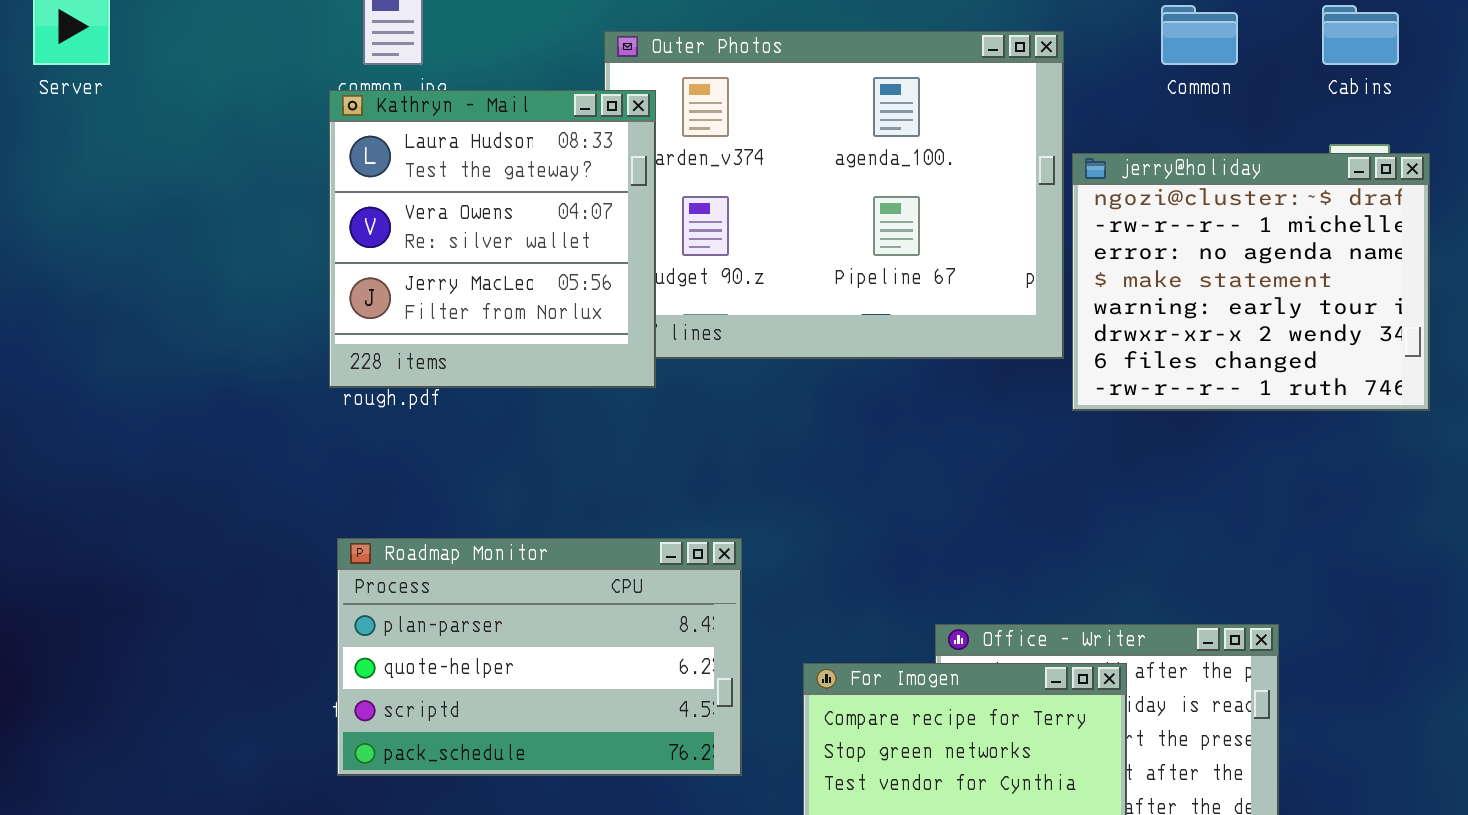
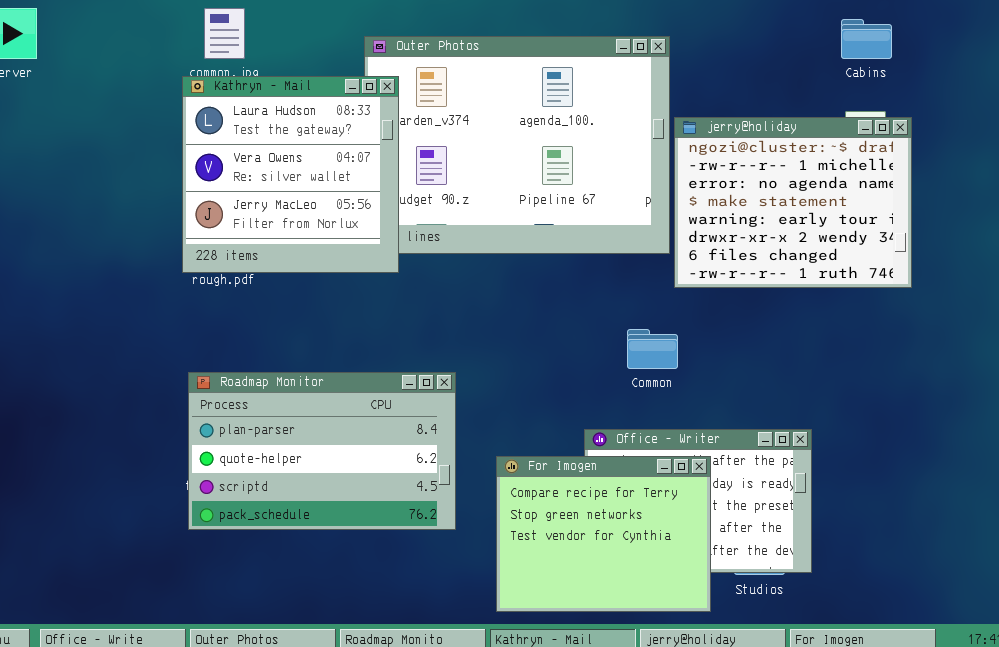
Common: [1161,5,1238,65] -> [627,329,678,369], moved

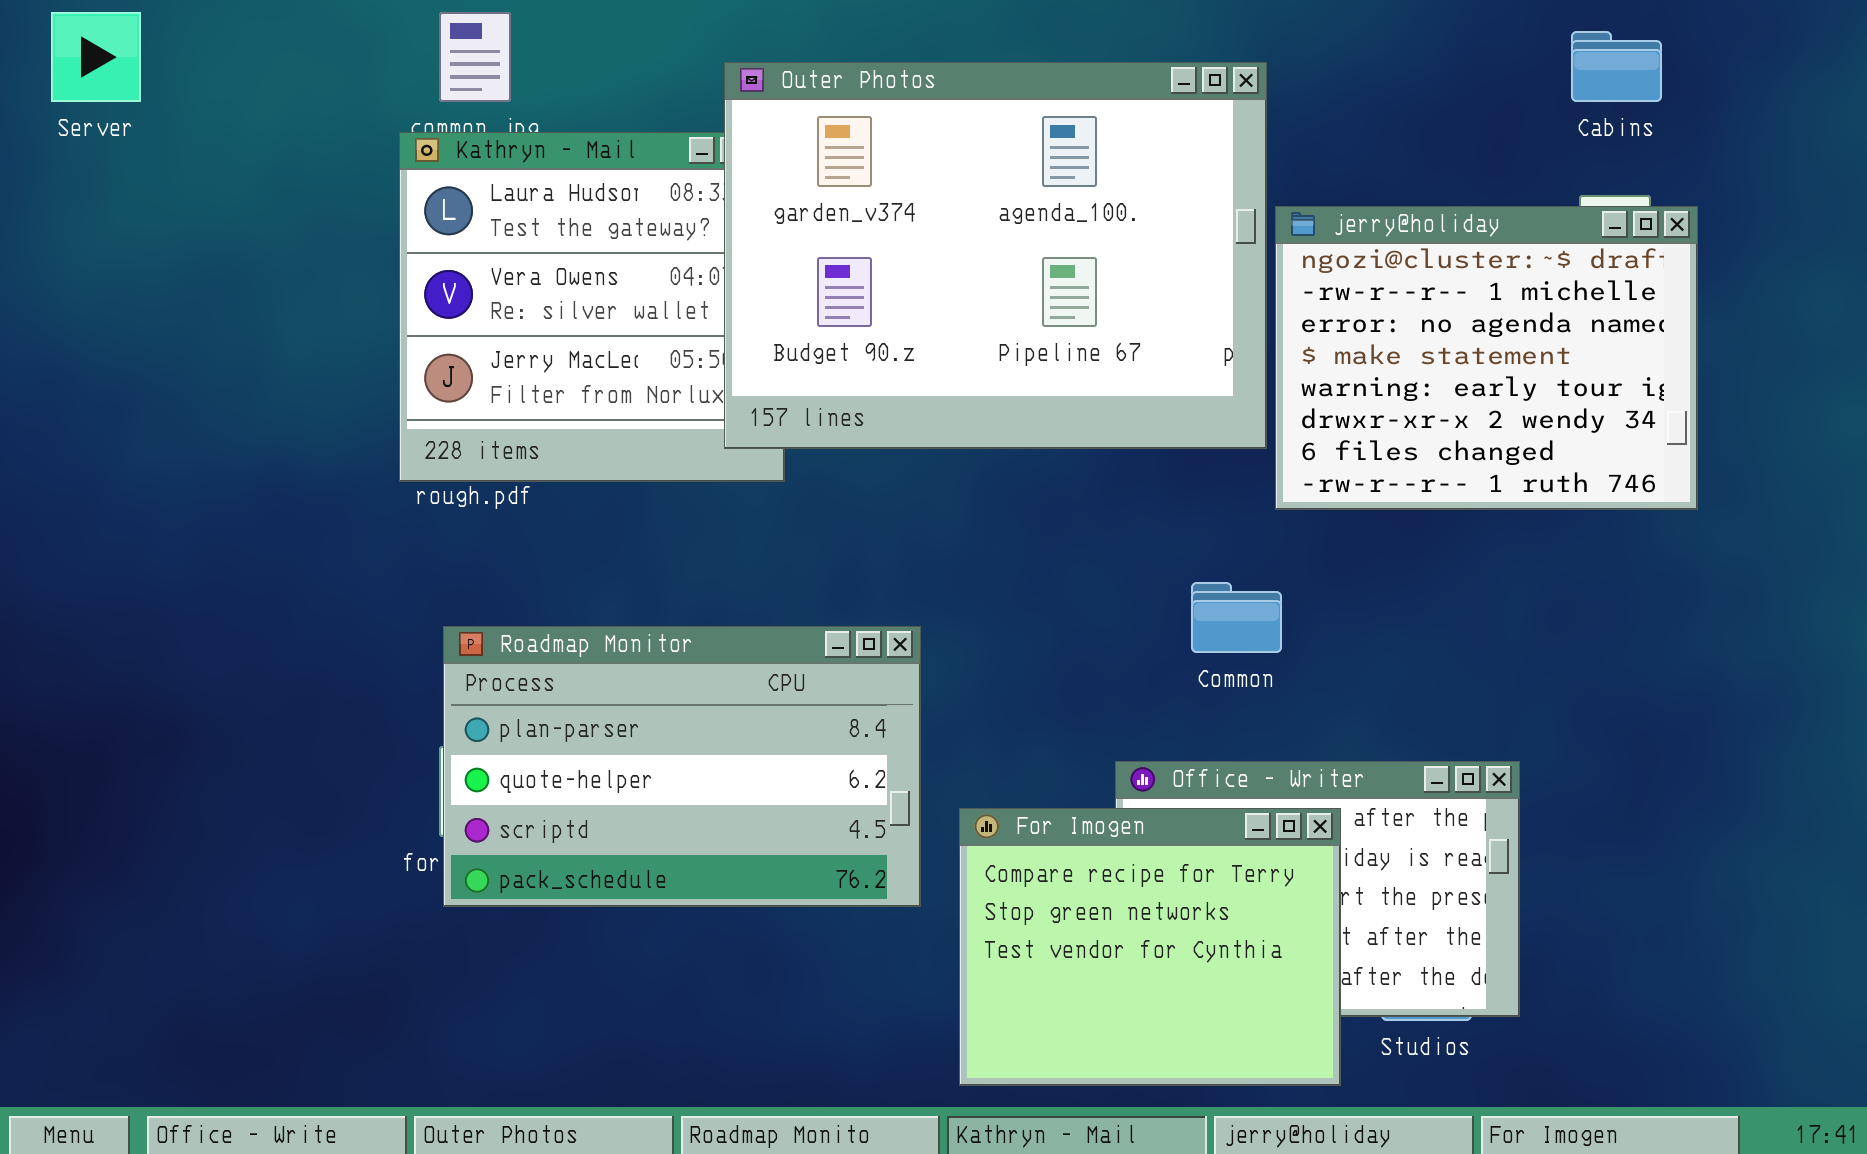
Outer Photos: [364,36,670,254] -> [724,62,1267,449], raised
Roadmap Monitor: [188,372,456,530] -> [443,626,921,907], moved

